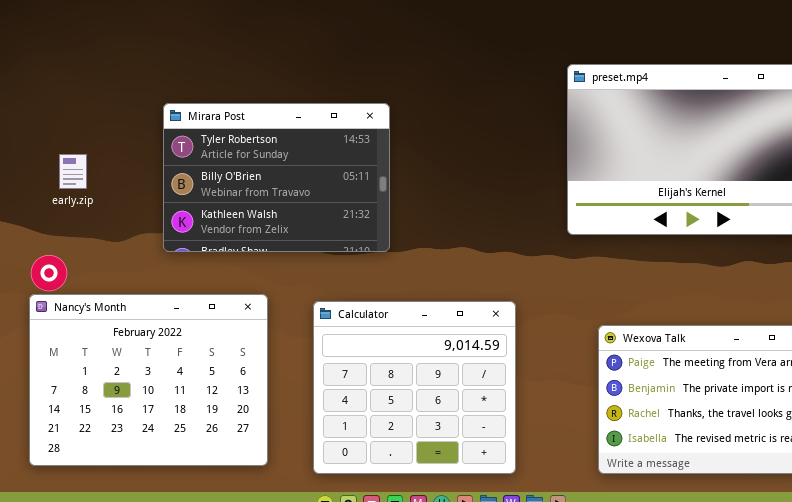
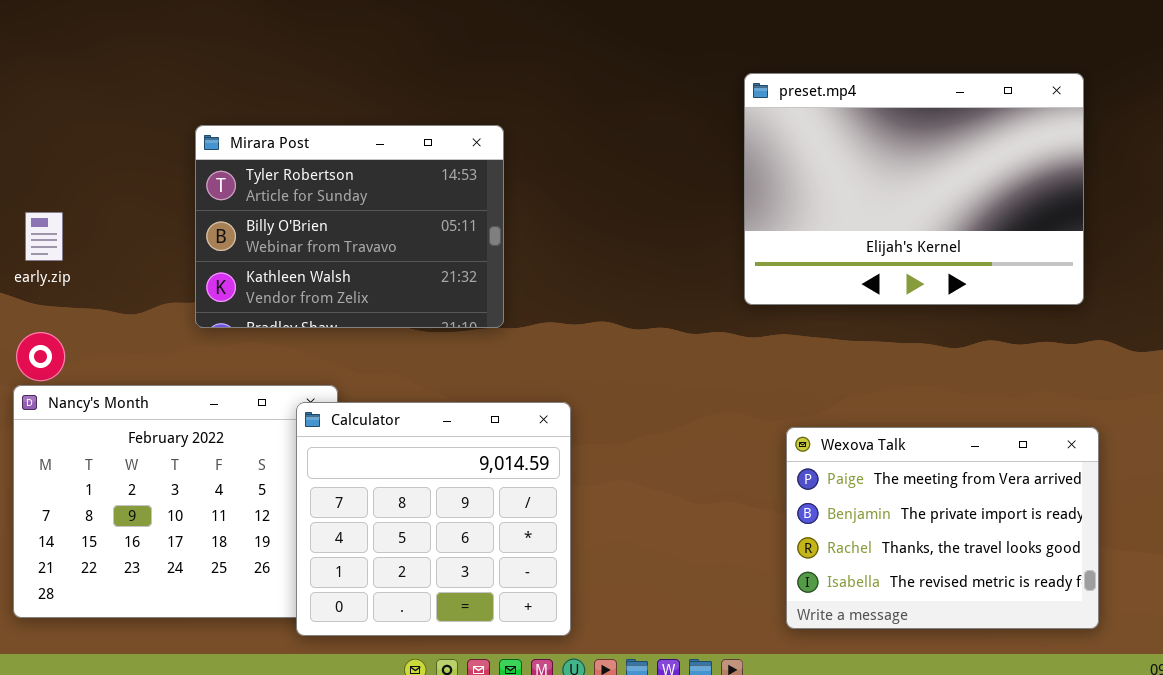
early.zip: [59,154,87,189] -> [25,212,63,261], moved
Calculator: [313,301,516,474] -> [296,402,571,636], moved

